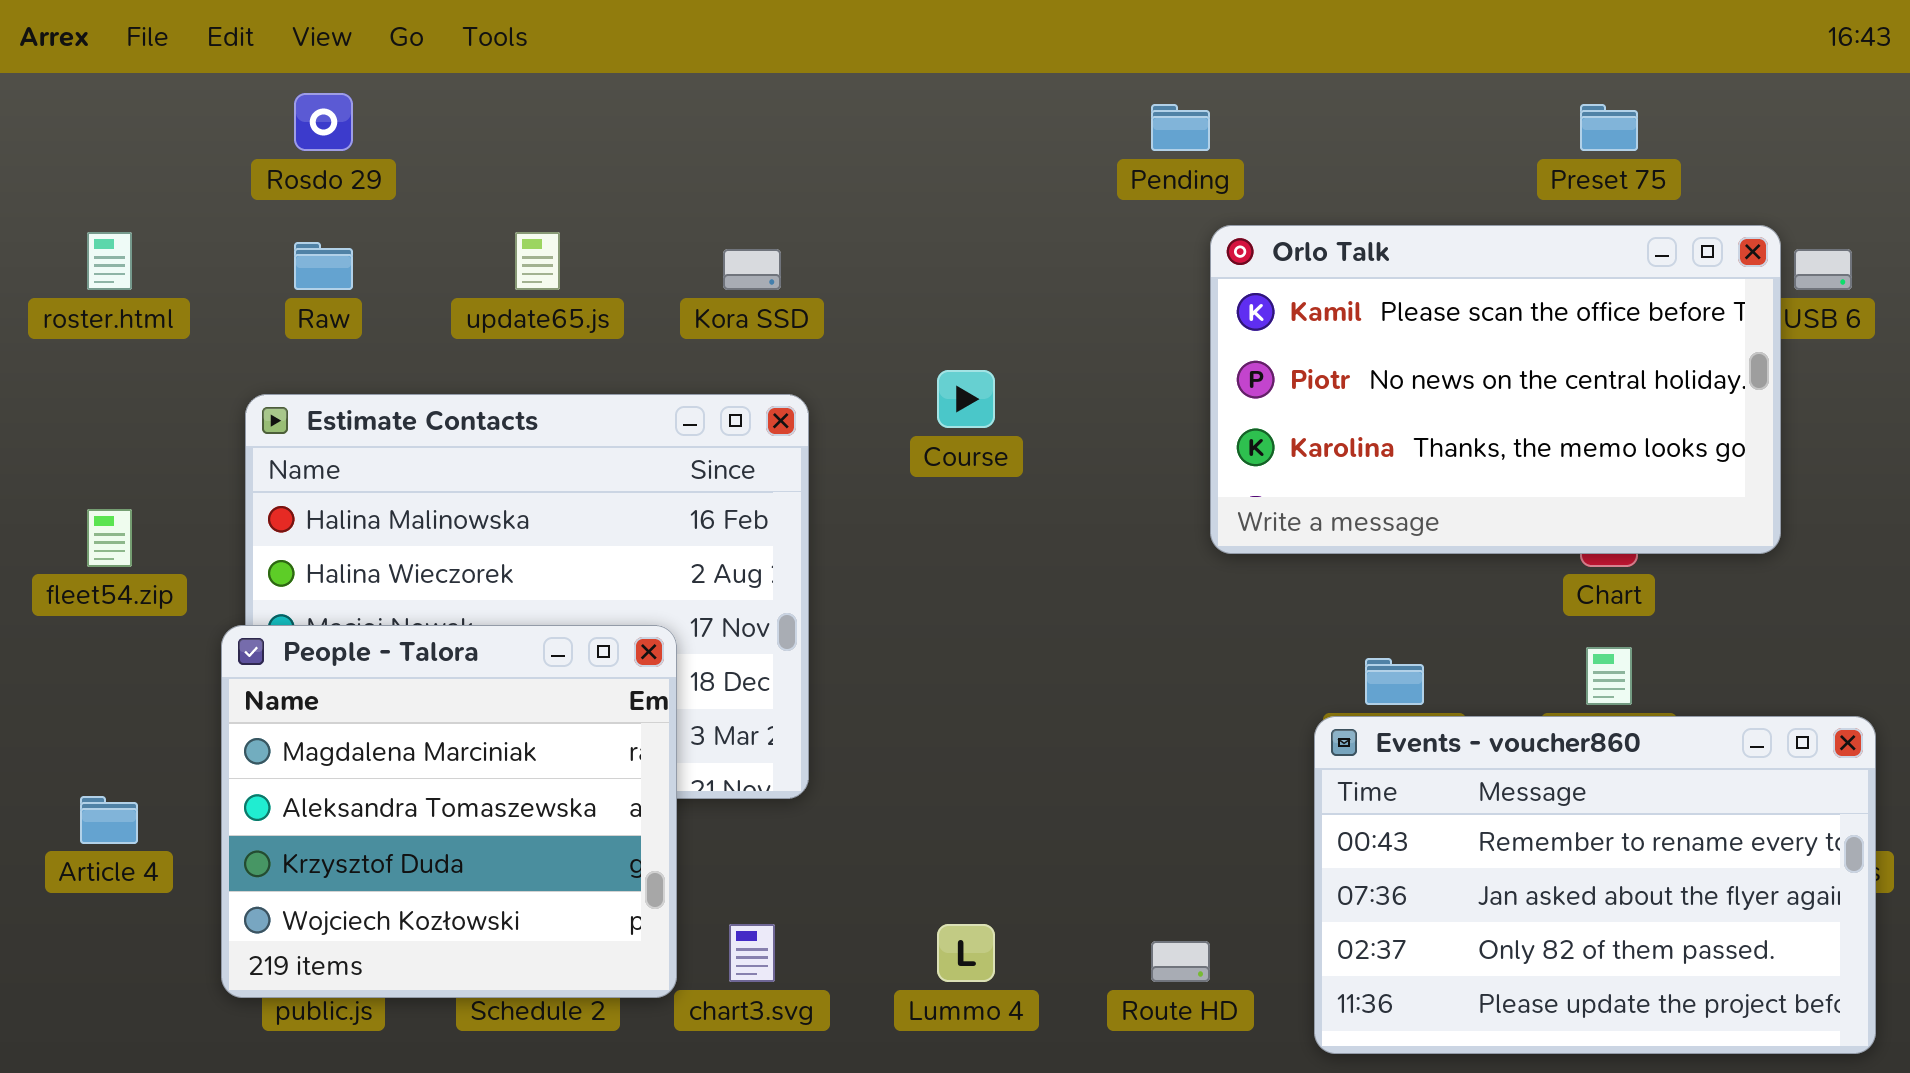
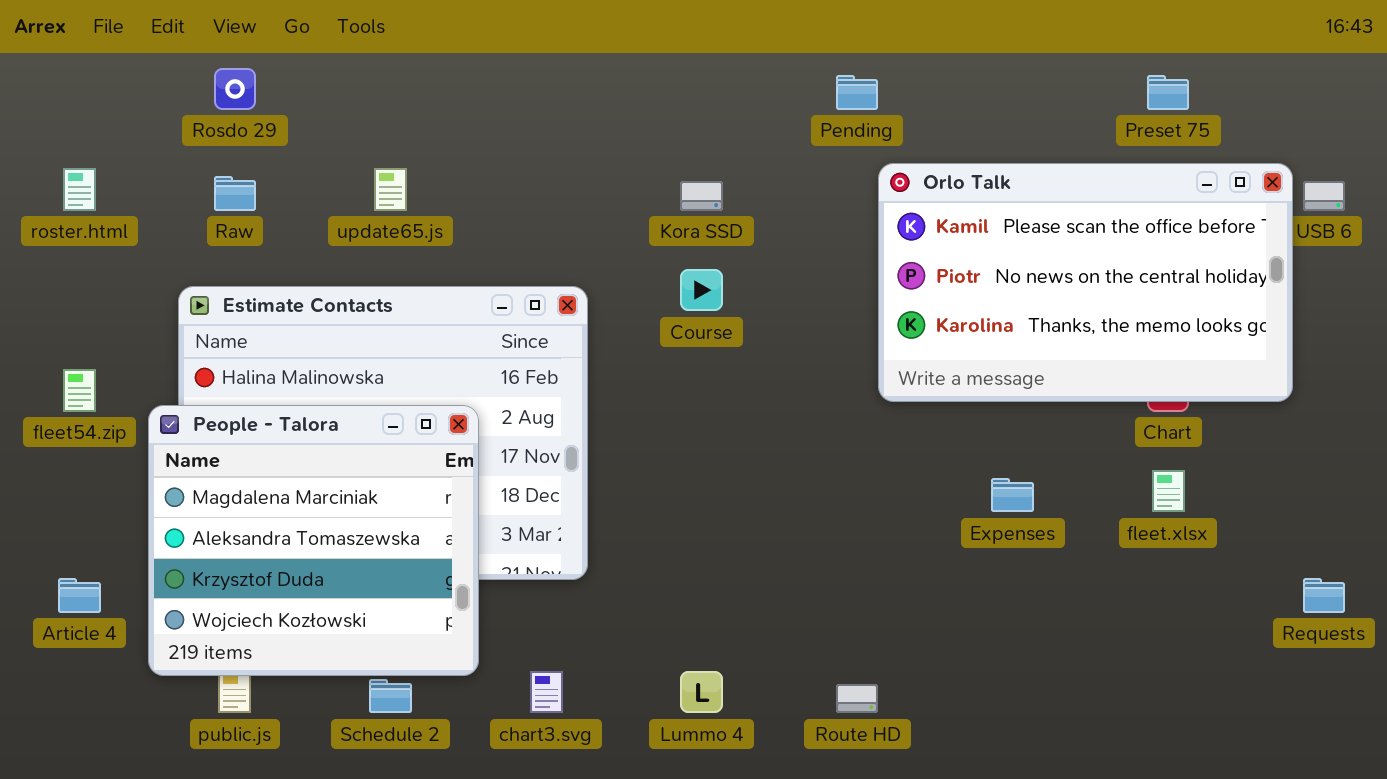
Kora SSD: [723,249,781,290] -> [680,181,723,211], moved
People - Talora: [221,625,677,998] -> [148,405,479,676], moved
Events - voucher860: [1314,716,1876,1054] -> none, closed

